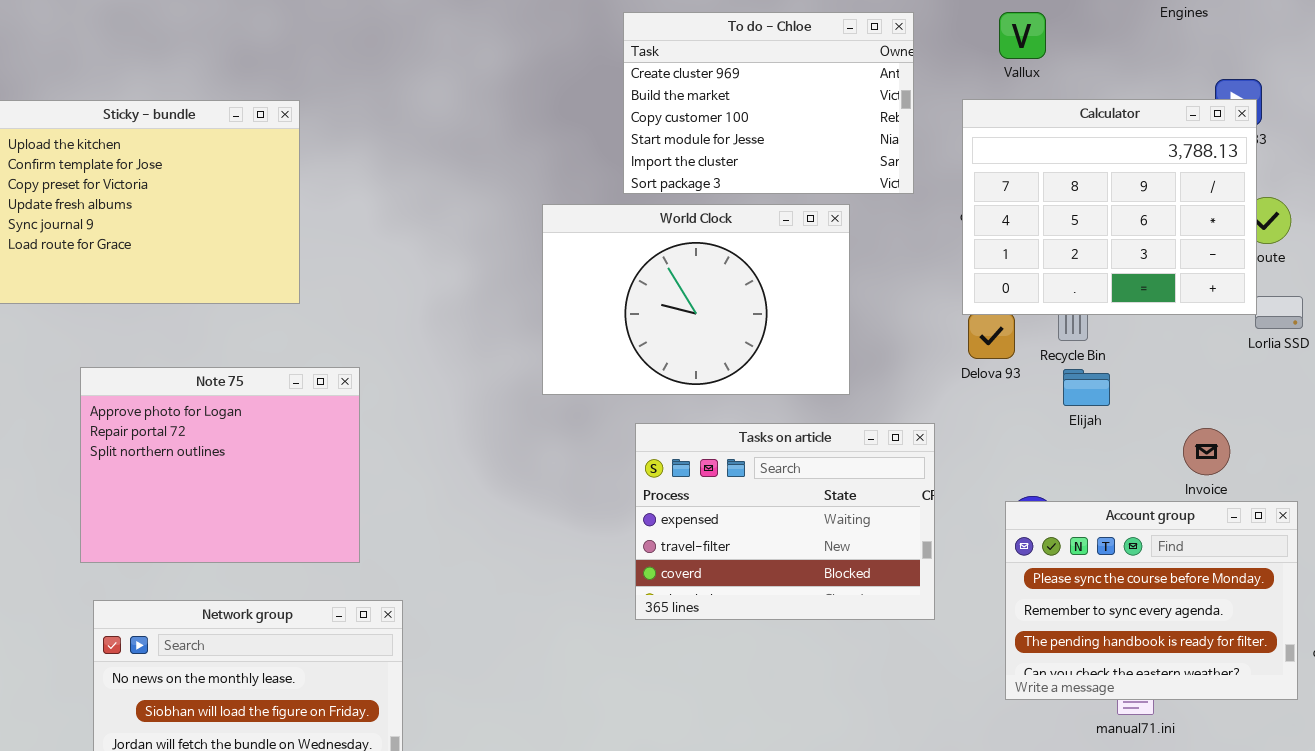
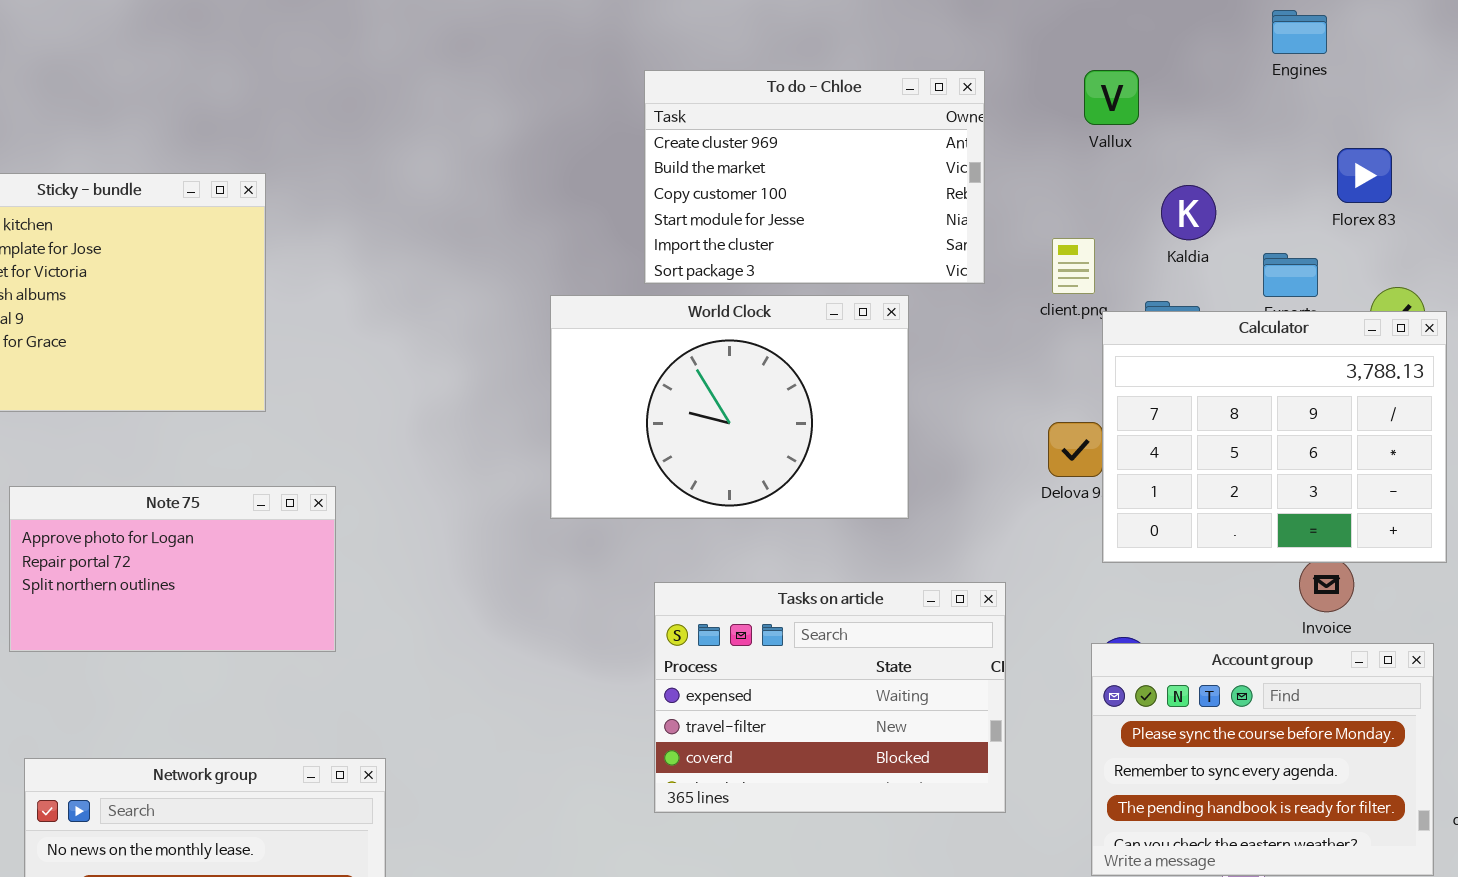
Calculator: [962,99,1257,315] -> [1102,311,1447,563], moved
Note 75: [80,367,360,563] -> [9,486,336,652], resized
Tasks on article: [635,423,935,620] -> [654,582,1006,813], moved

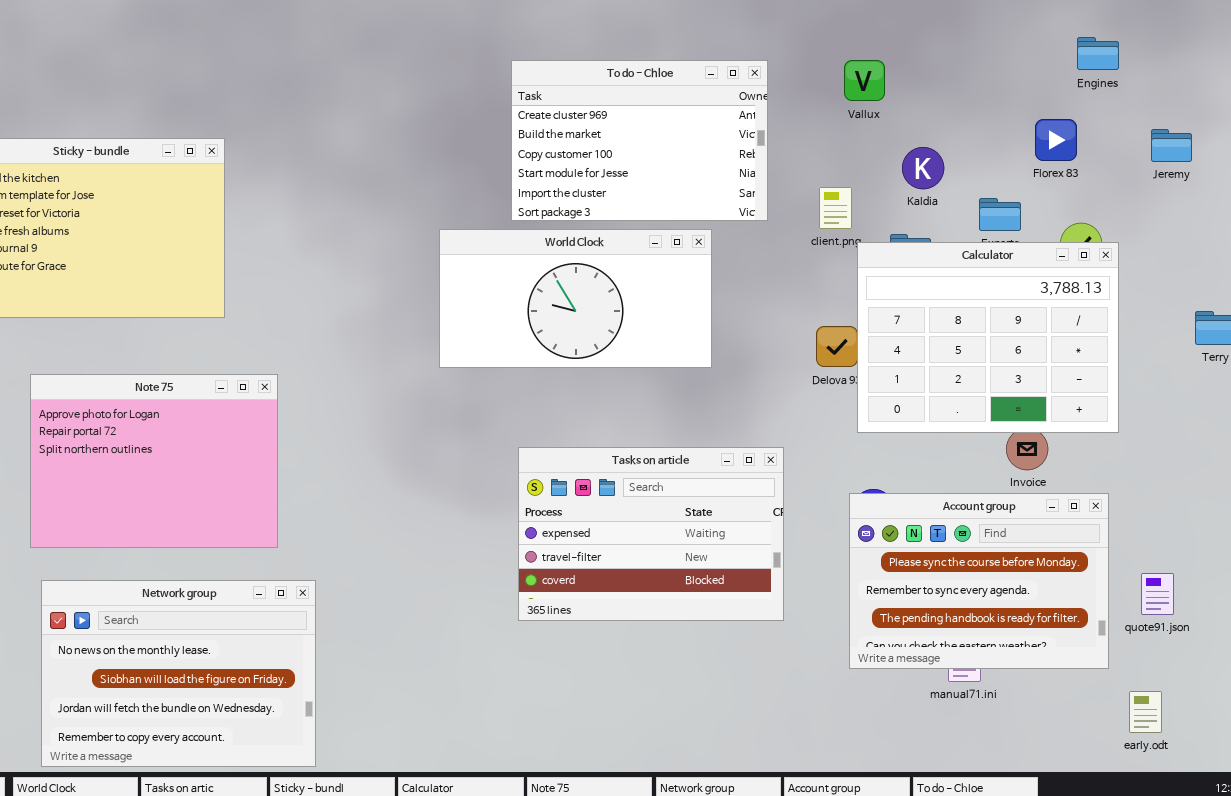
Engines: [1272,10,1327,54] -> [1077,37,1119,70], moved
World Clock: [550,295,909,519] -> [439,229,712,368], resized
Note 75: [9,486,336,652] -> [30,374,278,548], resized

